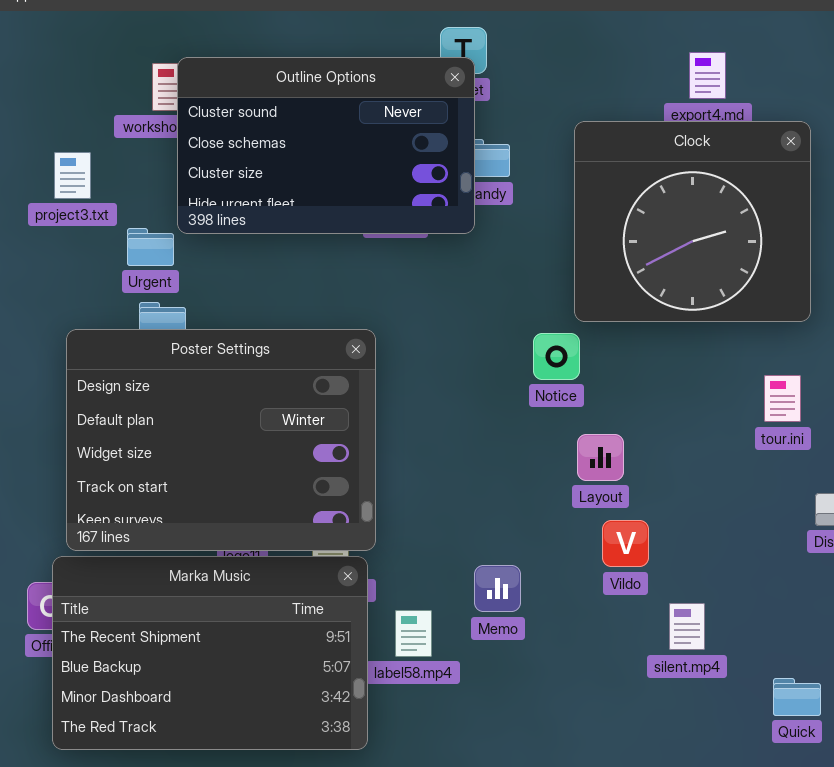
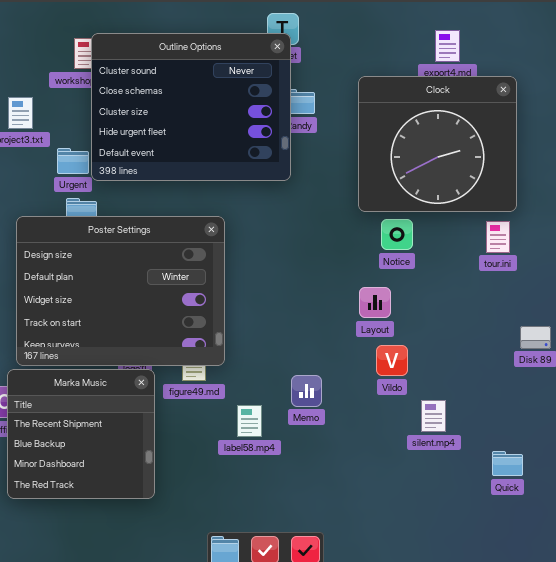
Outline Options: [177,57,475,234] -> [91,33,291,181], resized
Notice: [533,333,580,380] -> [381,219,413,250], moved
tour.ini: [764,375,801,422] -> [486,221,510,253], moved
Marka Music: [52,556,368,750] -> [7,369,155,499], resized

